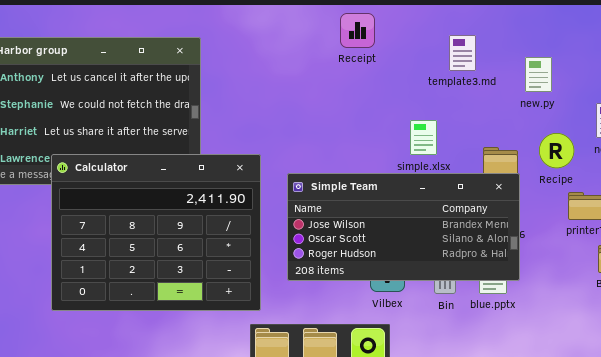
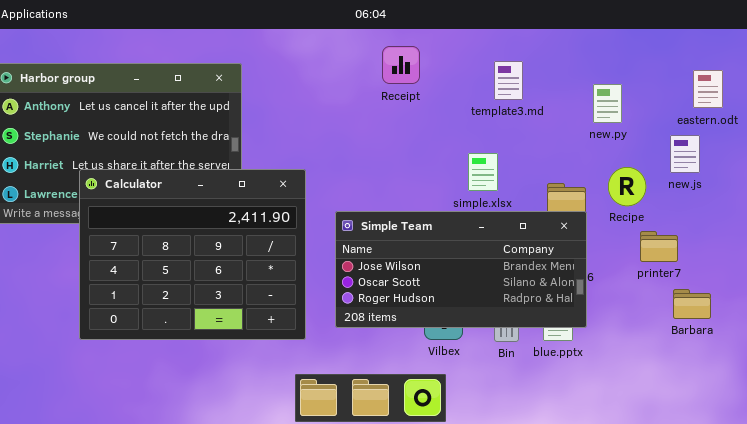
Receipt: [340,13,375,48] -> [382,46,420,84], moved
template3.md: [449,35,476,71] -> [494,61,523,100], moved
Calculator: [51,154,261,311] -> [79,169,306,340], moved

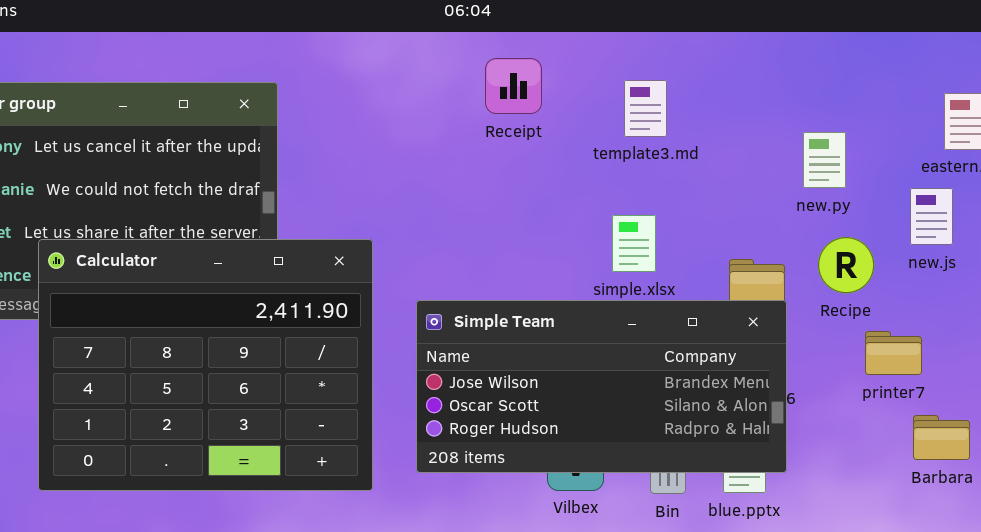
template3.md: [494,61,523,100] -> [624,80,667,137], moved
new.py: [593,84,622,123] -> [803,132,846,188], moved

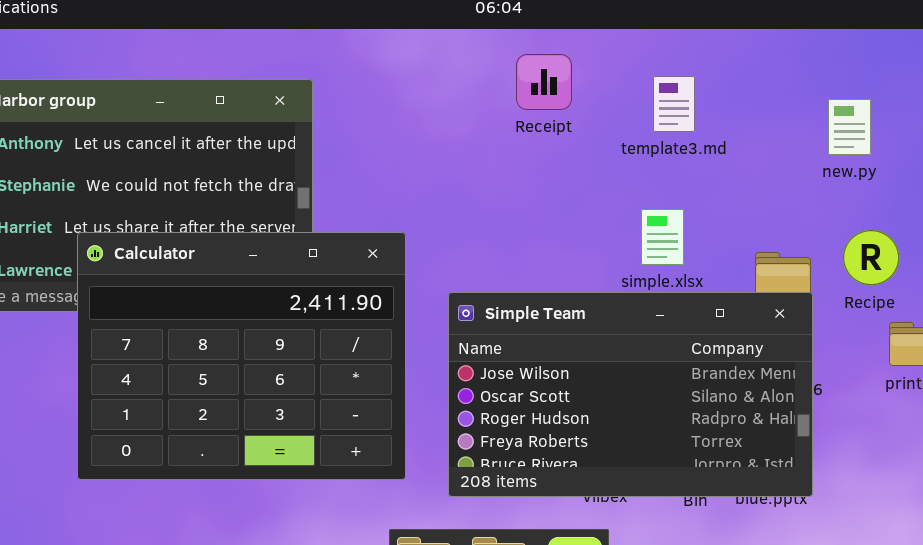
new.py: [803,132,846,188] -> [828,99,871,155], moved
Simple Team: [416,300,787,473] -> [448,292,813,497], resized

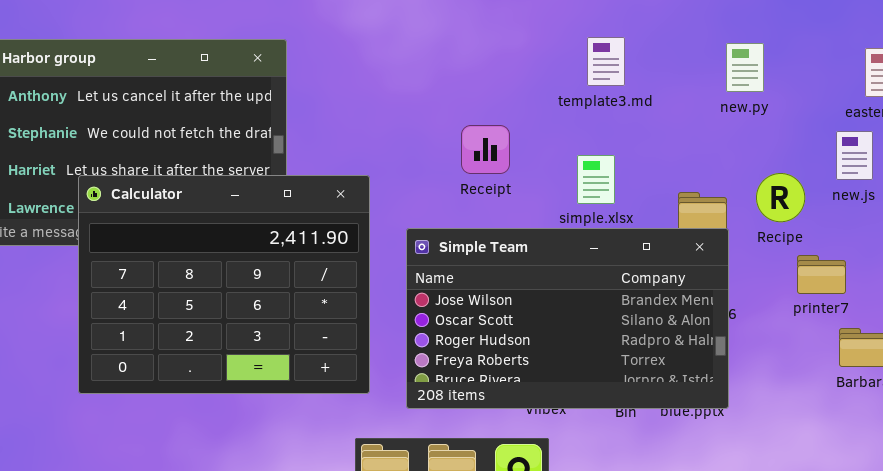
Receipt: [516,54,572,110] -> [461,125,510,174], moved
new.py: [828,99,871,155] -> [726,43,764,92], moved

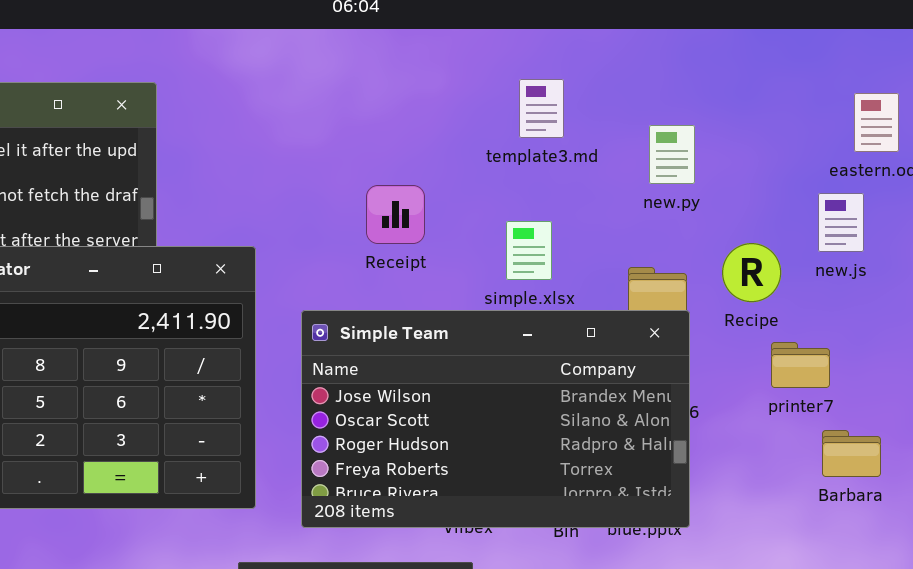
new.py: [726,43,764,92] -> [649,125,695,184], moved

